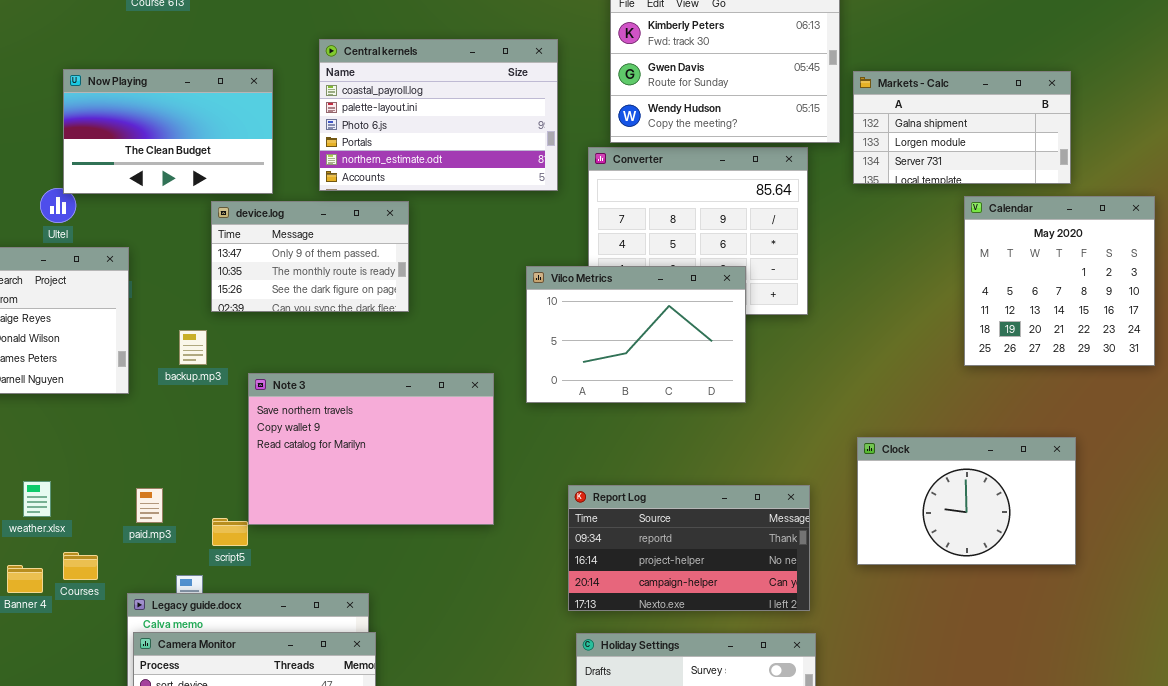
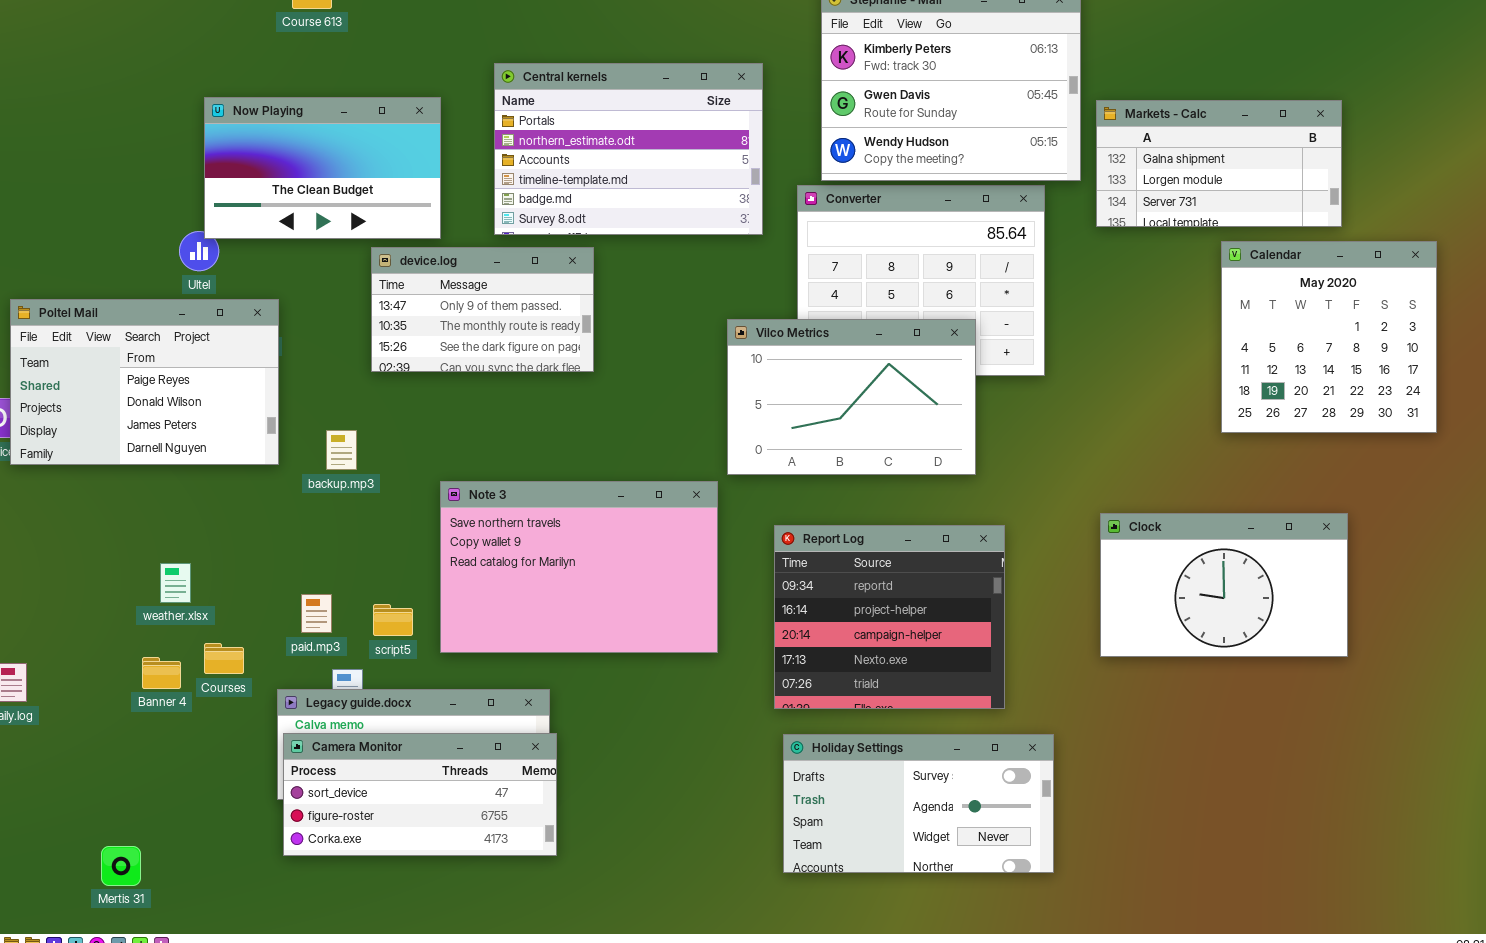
Central kernels: [319,39,558,191] -> [494,63,763,235], scrolled down 3 rows
backup.mp3: [179,330,207,365] -> [326,430,357,470], moved
Note 3: [248,373,494,525] -> [440,481,718,653], moved
Report Log: [568,485,810,611] -> [774,525,1005,709], resized
paid.mp3: [136,488,163,523] -> [301,594,332,633], moved

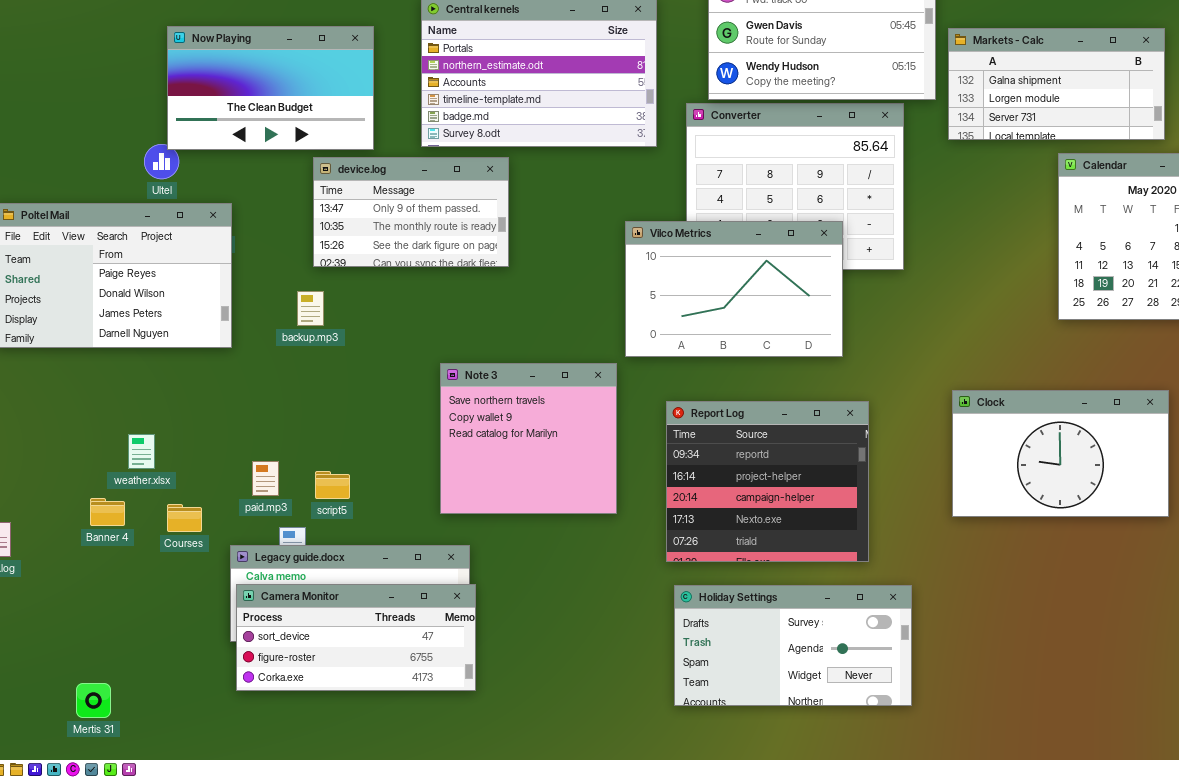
backup.mp3: [326,430,357,470] -> [297,291,324,326], moved
Note 3: [440,481,718,653] -> [440,363,617,514], resized
Banner 4: [142,657,181,689] -> [90,498,125,526], moved

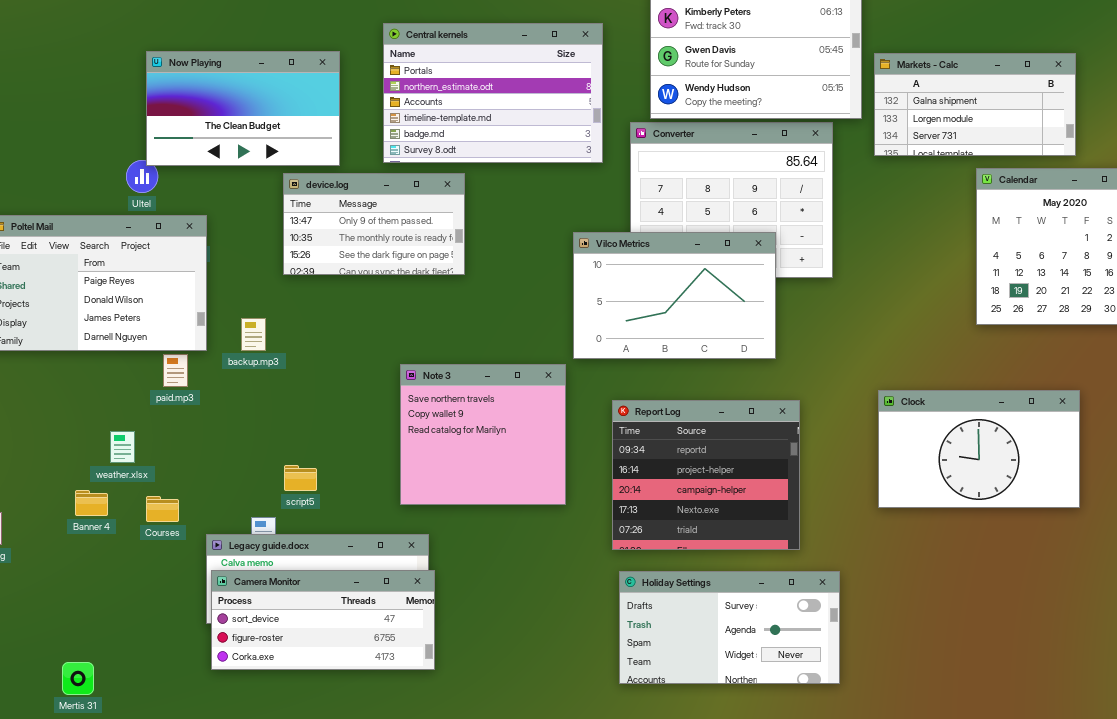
backup.mp3: [297,291,324,326] -> [241,318,266,351], moved
paid.mp3: [252,461,279,496] -> [163,354,188,387], moved

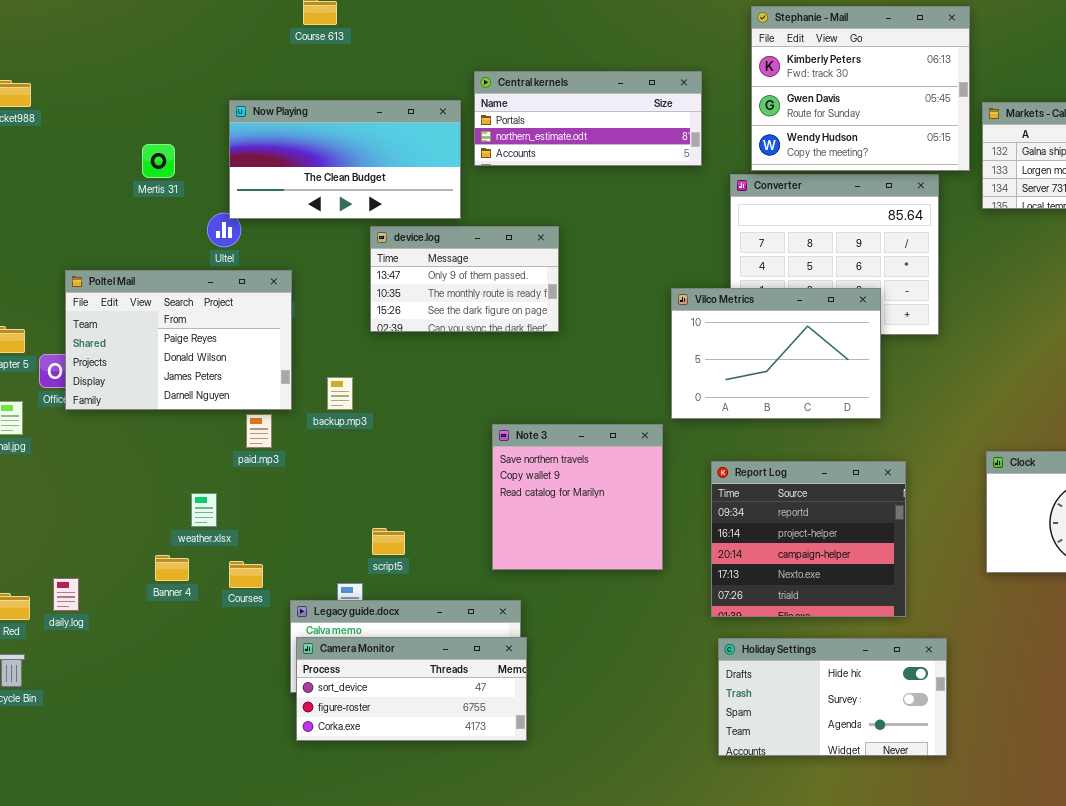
Central kernels: [383,23,603,163] -> [474,71,702,166], resized
Now Playing: [146,51,340,166] -> [229,100,461,219], resized
Holiday Settings: [619,571,840,684] -> [718,638,947,756], scrolled up 1 row
Mertis 31: [62,662,94,695] -> [142,144,175,178], moved

